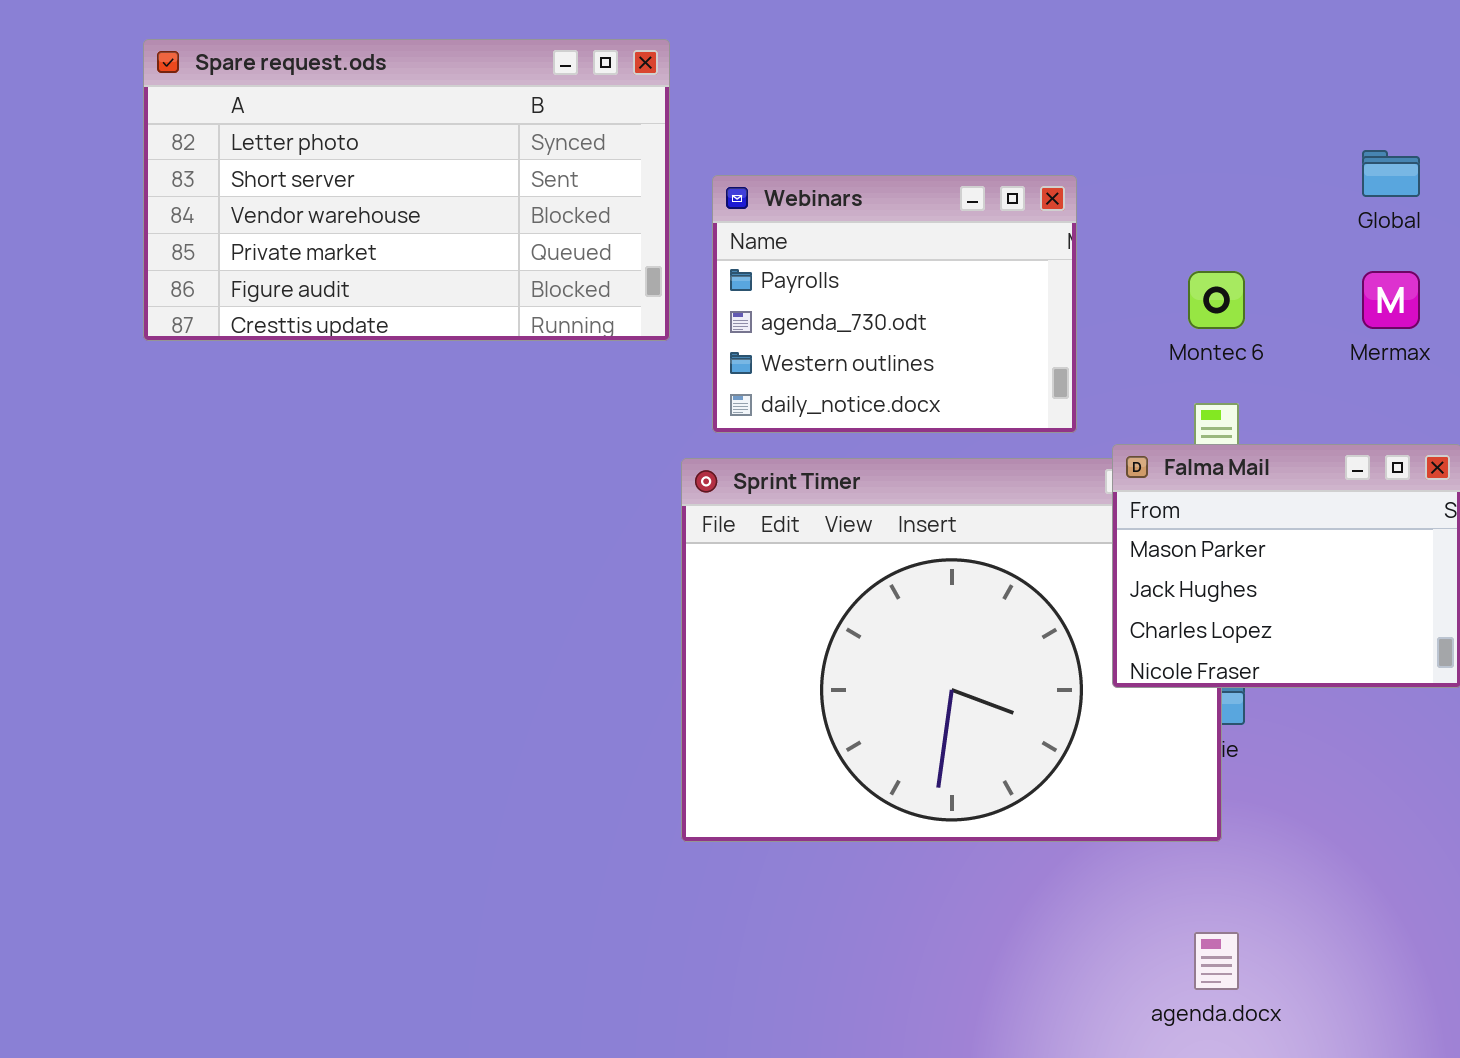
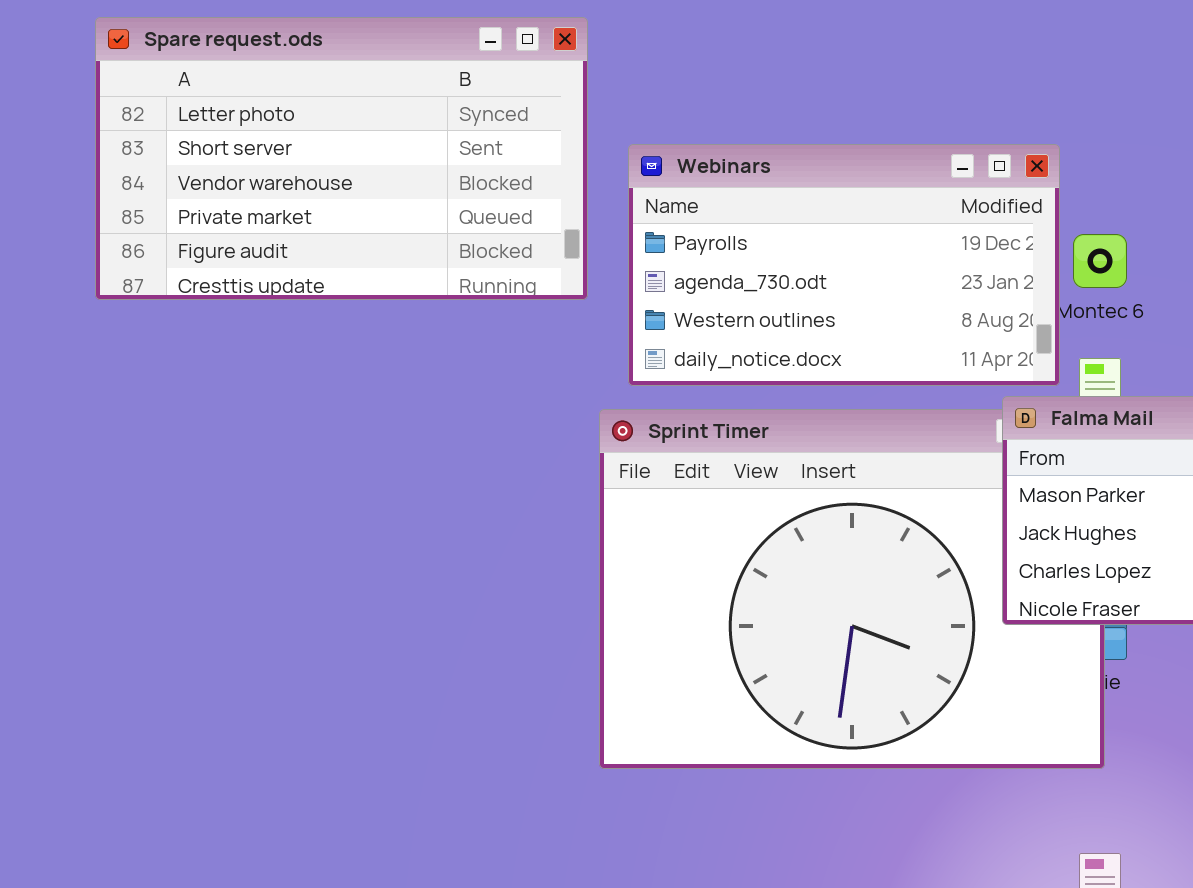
Webinars: [712,175,1077,433] -> [628,144,1060,386], resized

